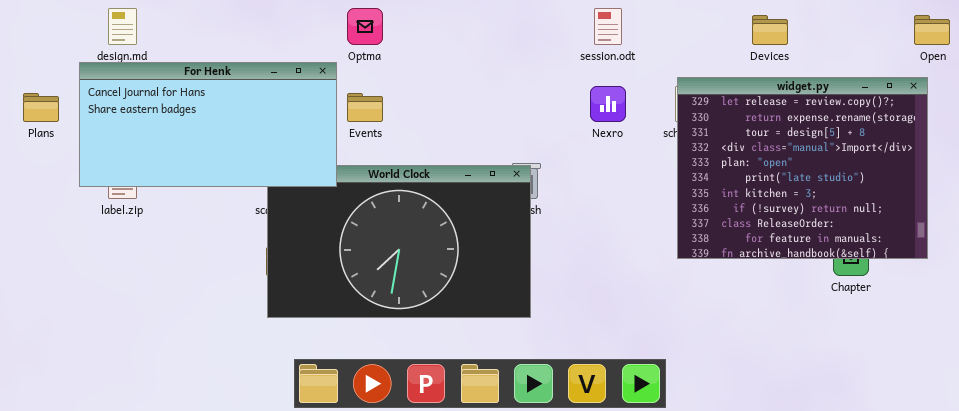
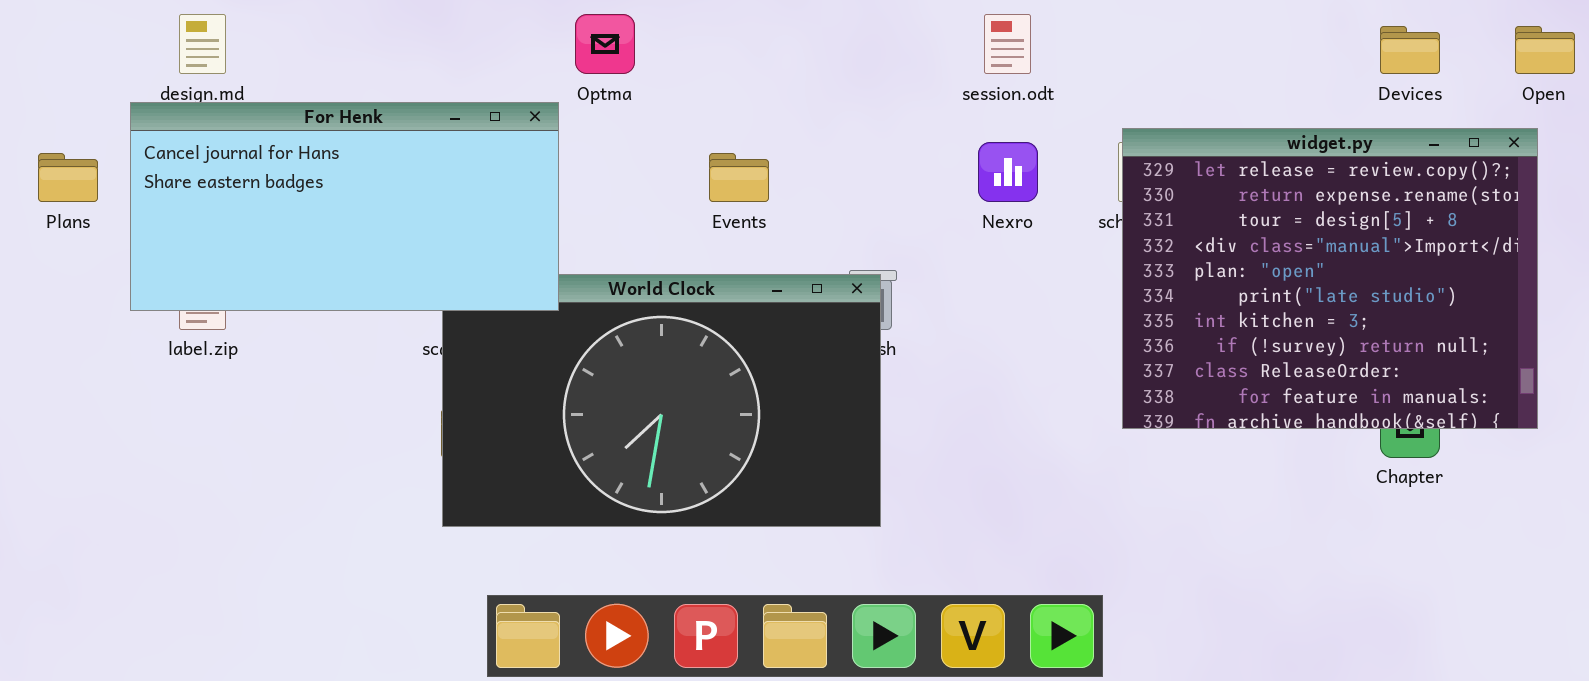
Devices: [752,15,788,45] -> [1380,26,1440,74], moved
Events: [347,93,383,122] -> [709,153,769,202], moved

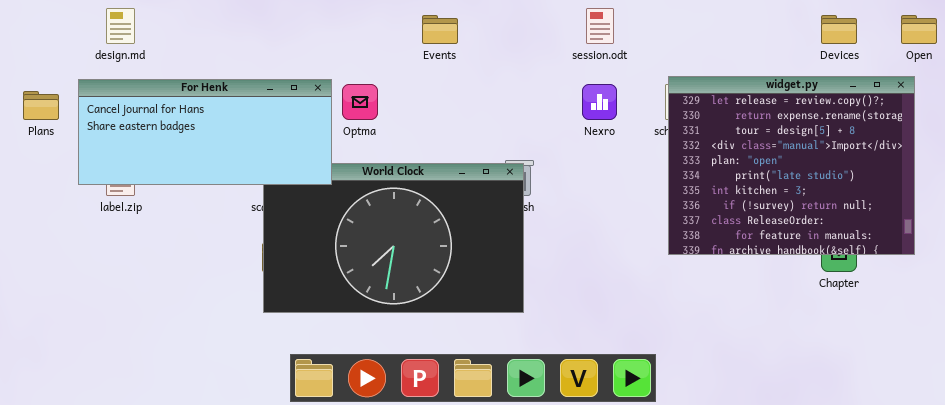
Optma: [575,14,635,74] -> [342,84,378,120], moved
For Henk: [130,102,559,311] -> [78,79,332,185], resized
Events: [709,153,769,202] -> [422,15,458,44], moved

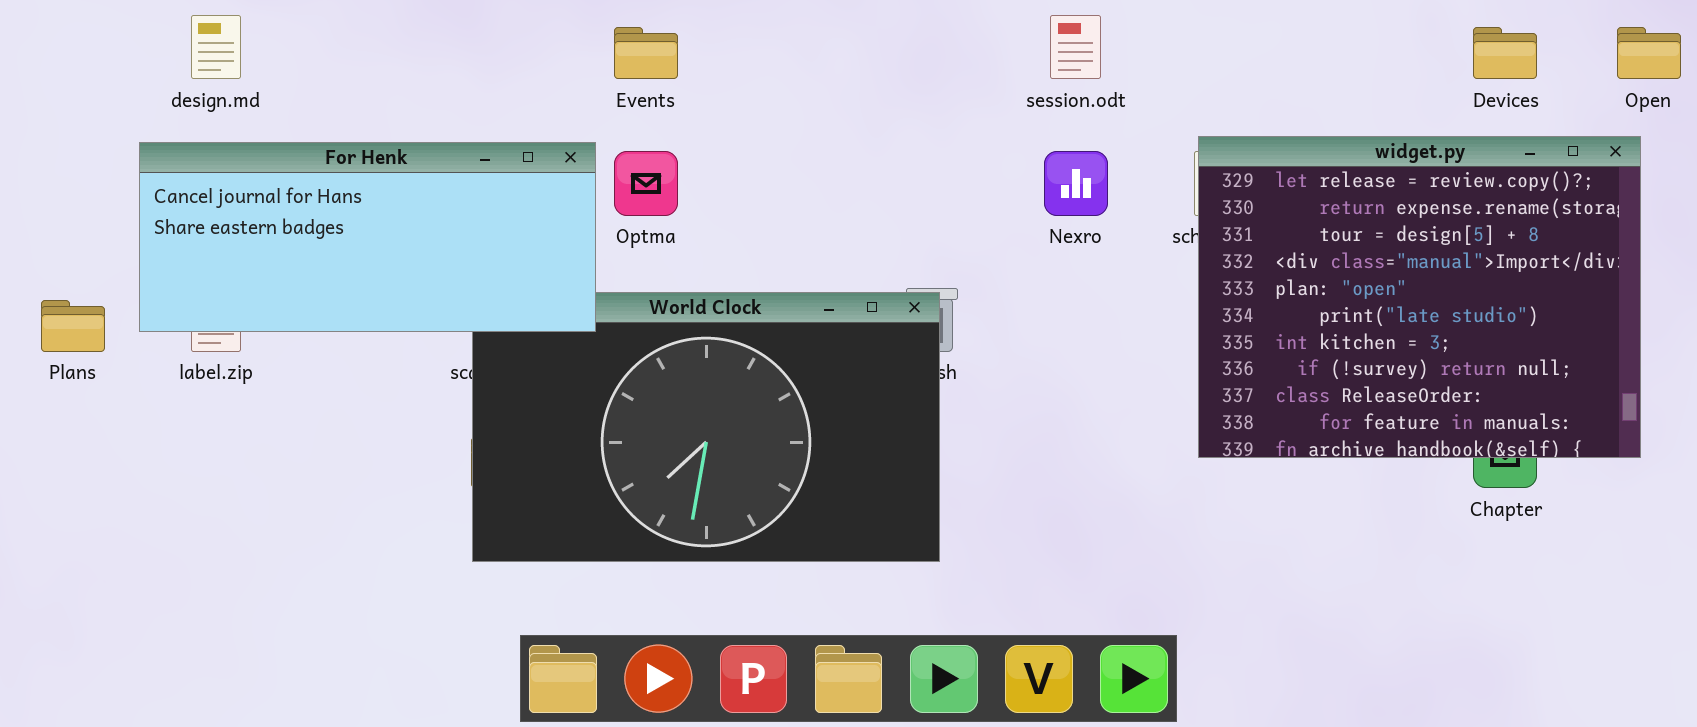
Events: [422,15,458,44] -> [614,27,678,79], moved
Plans: [23,91,59,120] -> [41,300,105,352], moved

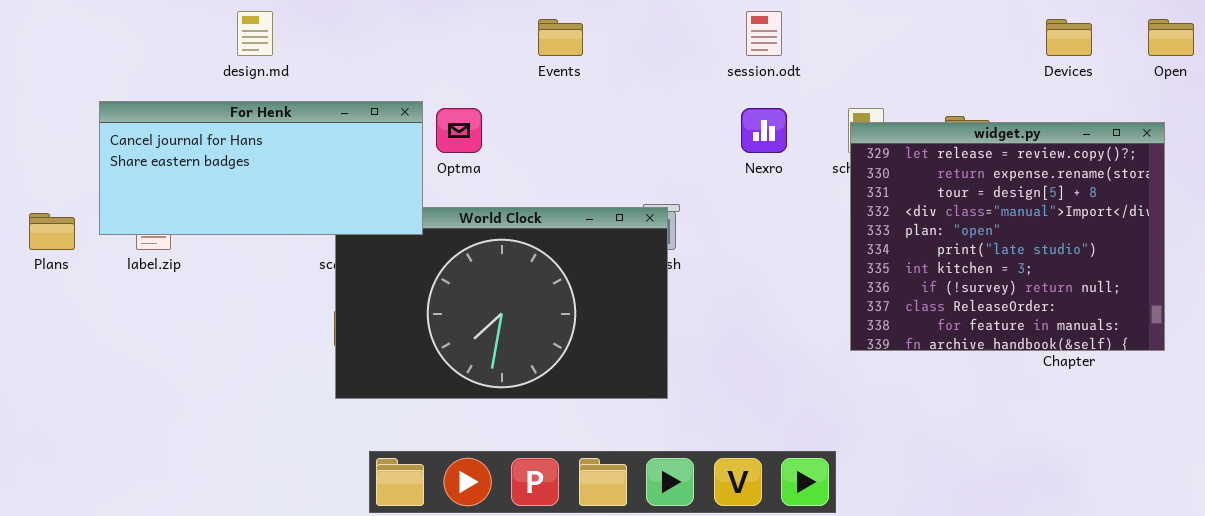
design.md: [191,15,241,79] -> [237,11,273,56], moved
Events: [614,27,678,79] -> [538,19,583,56], moved
widget.py: [1198,136,1641,458] -> [850,122,1165,351], moved

